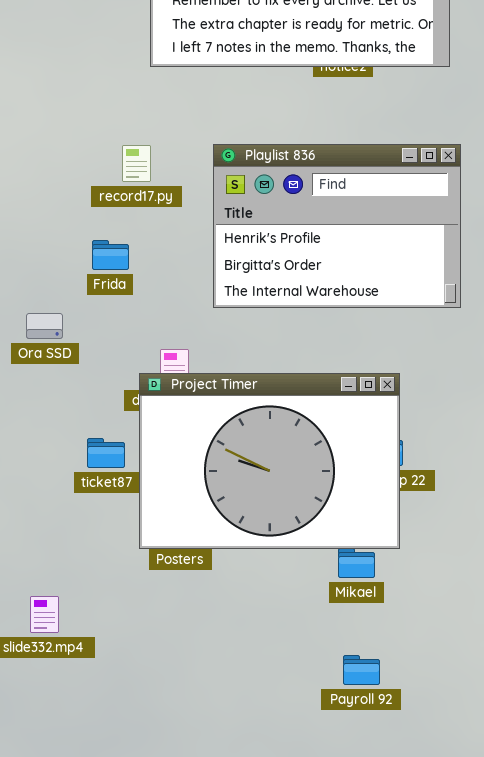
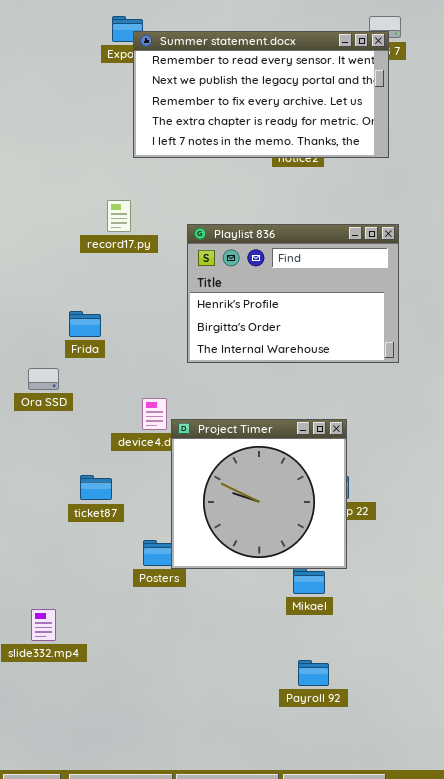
record17.py: [122,145,151,182] -> [107,200,131,232], moved
Frida: [92,240,129,270] -> [69,311,101,337], moved
Project Timer: [139,373,400,549] -> [171,419,347,569], resized

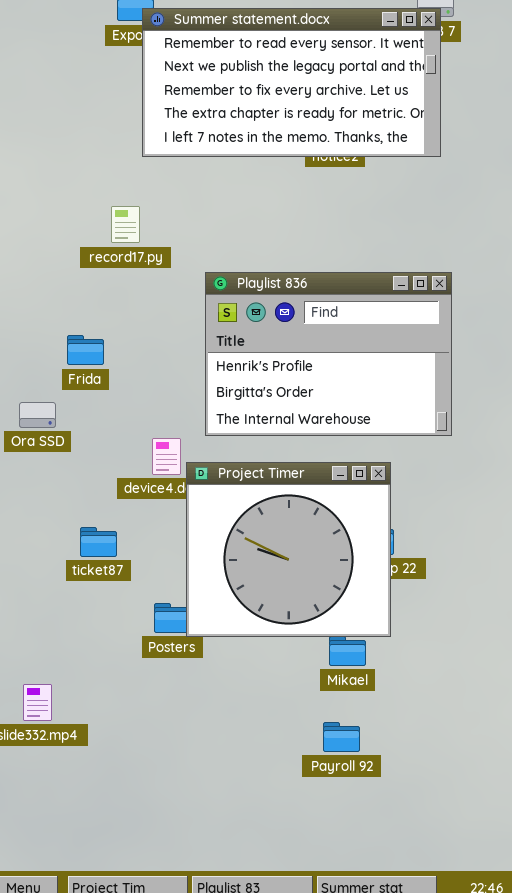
Playlist 836: [187,224,399,363] -> [205,272,452,436], moved
Payroll 92: [298,660,329,686] -> [323,722,360,752], moved

